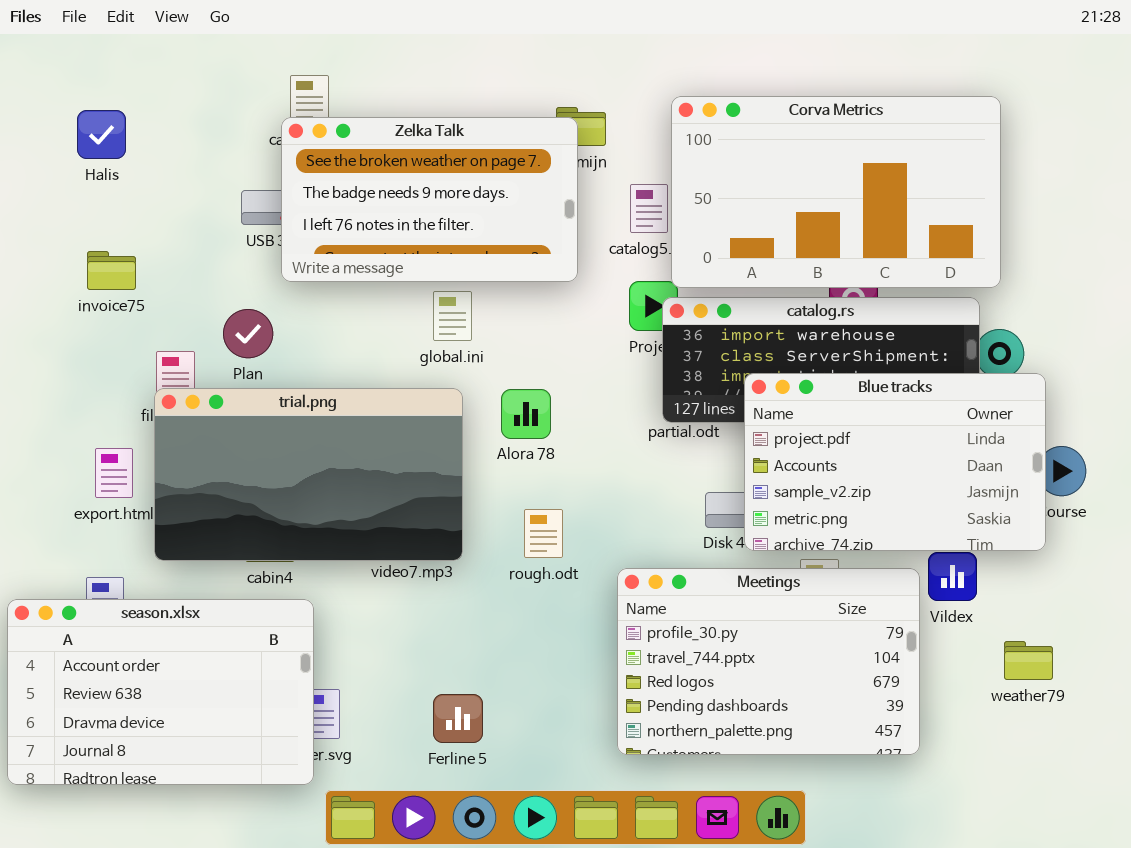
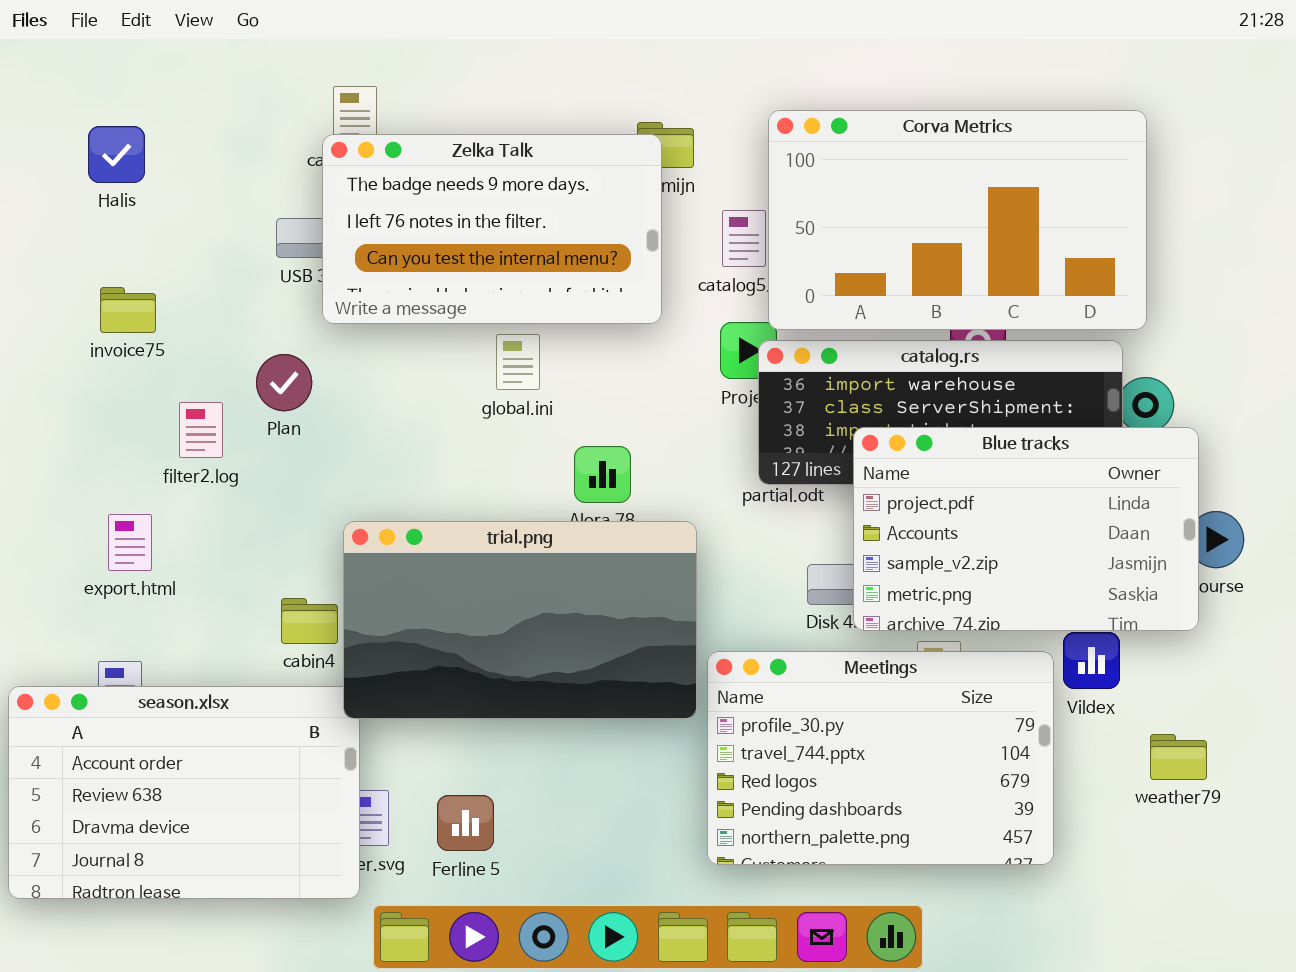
Zelka Talk: [281,117,578,282] -> [322,134,662,324], scrolled down 1 row
trial.png: [154,388,463,561] -> [343,521,697,719], moved
Ferline 5: [433,694,483,743] -> [437,795,494,851], moved

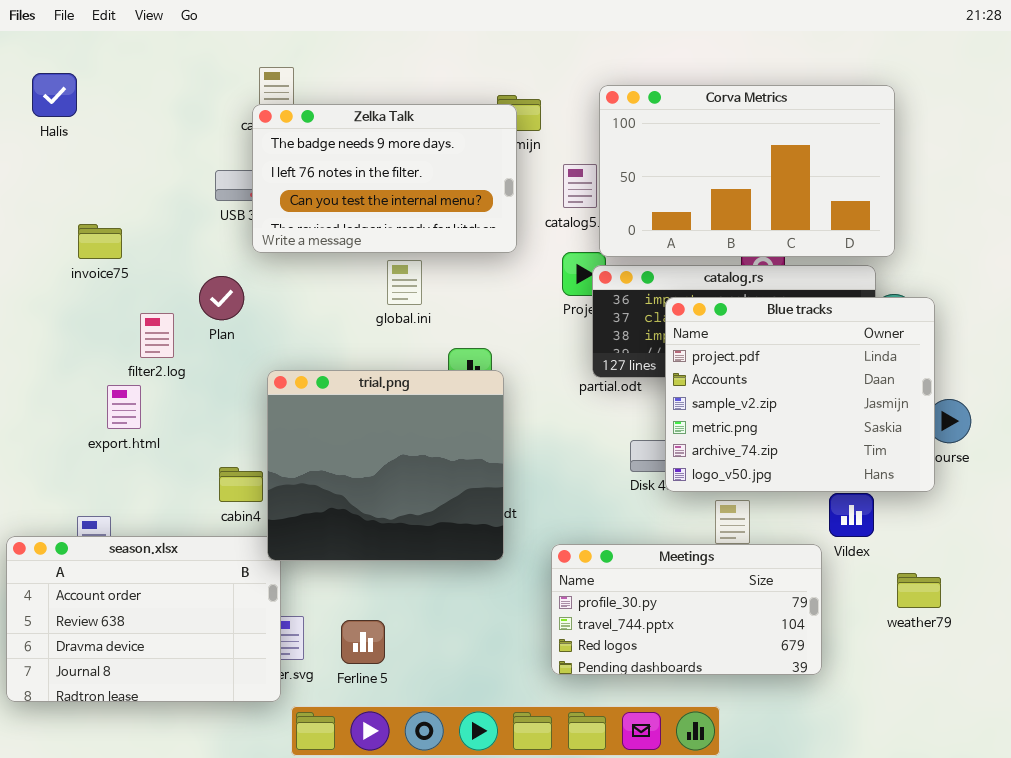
Halis: [88,126,145,183] -> [32,73,77,117], moved
Blue tracks: [853,427,1199,631] -> [665,297,935,492], resized
export.html: [108,514,152,571] -> [107,385,141,429], moved
trial.png: [343,521,697,719] -> [267,370,504,561], resized
Meetings: [707,651,1054,865] -> [551,544,822,675], resized

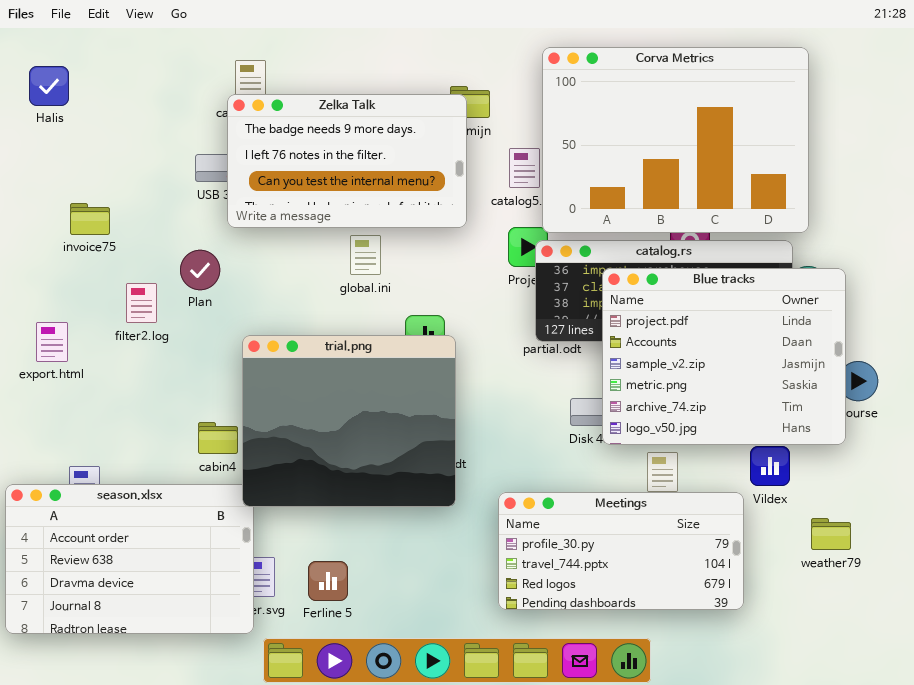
Corva Metrics: [599,85,895,257] -> [542,47,809,233], resized
export.html: [107,385,141,429] -> [36,322,68,362], moved

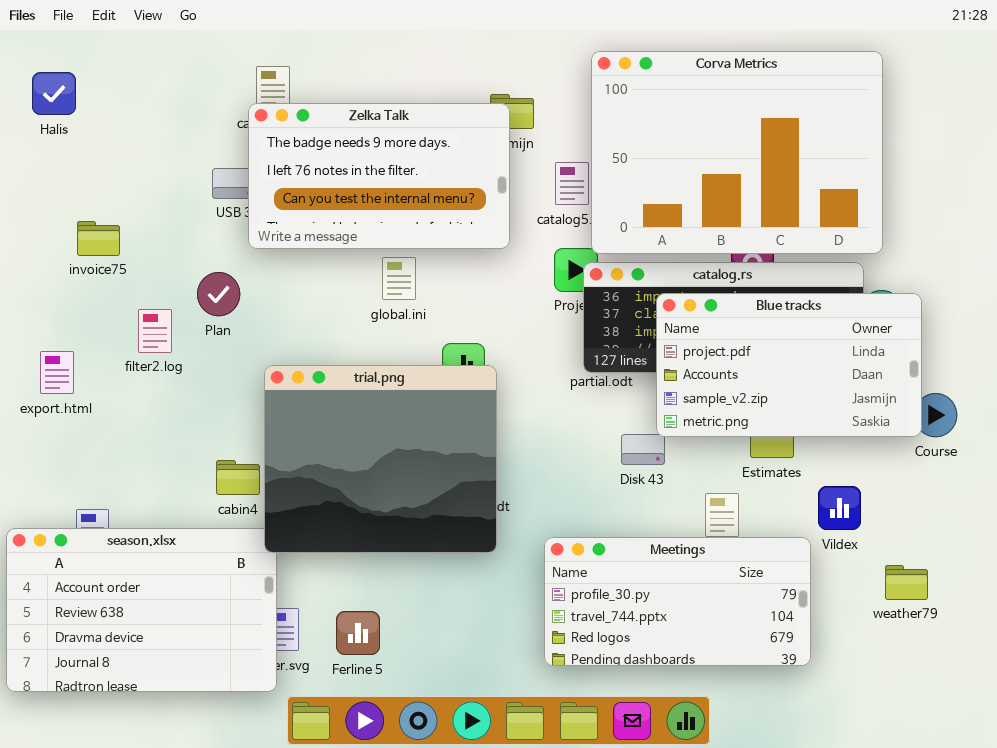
Blue tracks: [602,268,846,445] -> [656,293,922,437], resized

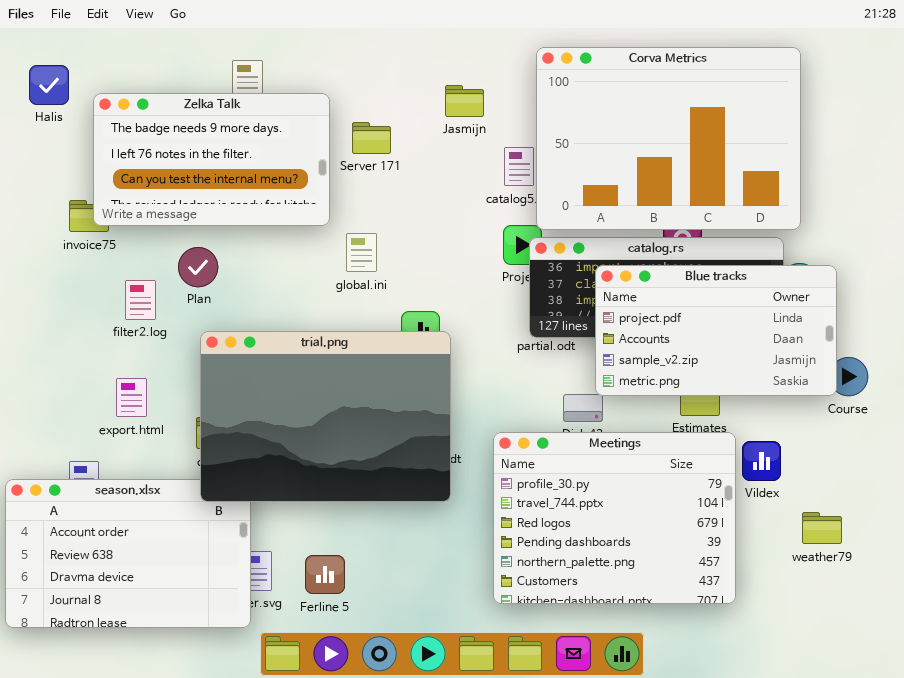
Zelka Talk: [248,103,510,249] -> [93,93,330,226], moved
export.html: [40,351,74,394] -> [116,378,147,417], moved
trial.png: [264,365,497,553] -> [200,331,451,502], resized
Meetings: [544,537,811,666] -> [493,432,736,604], resized

